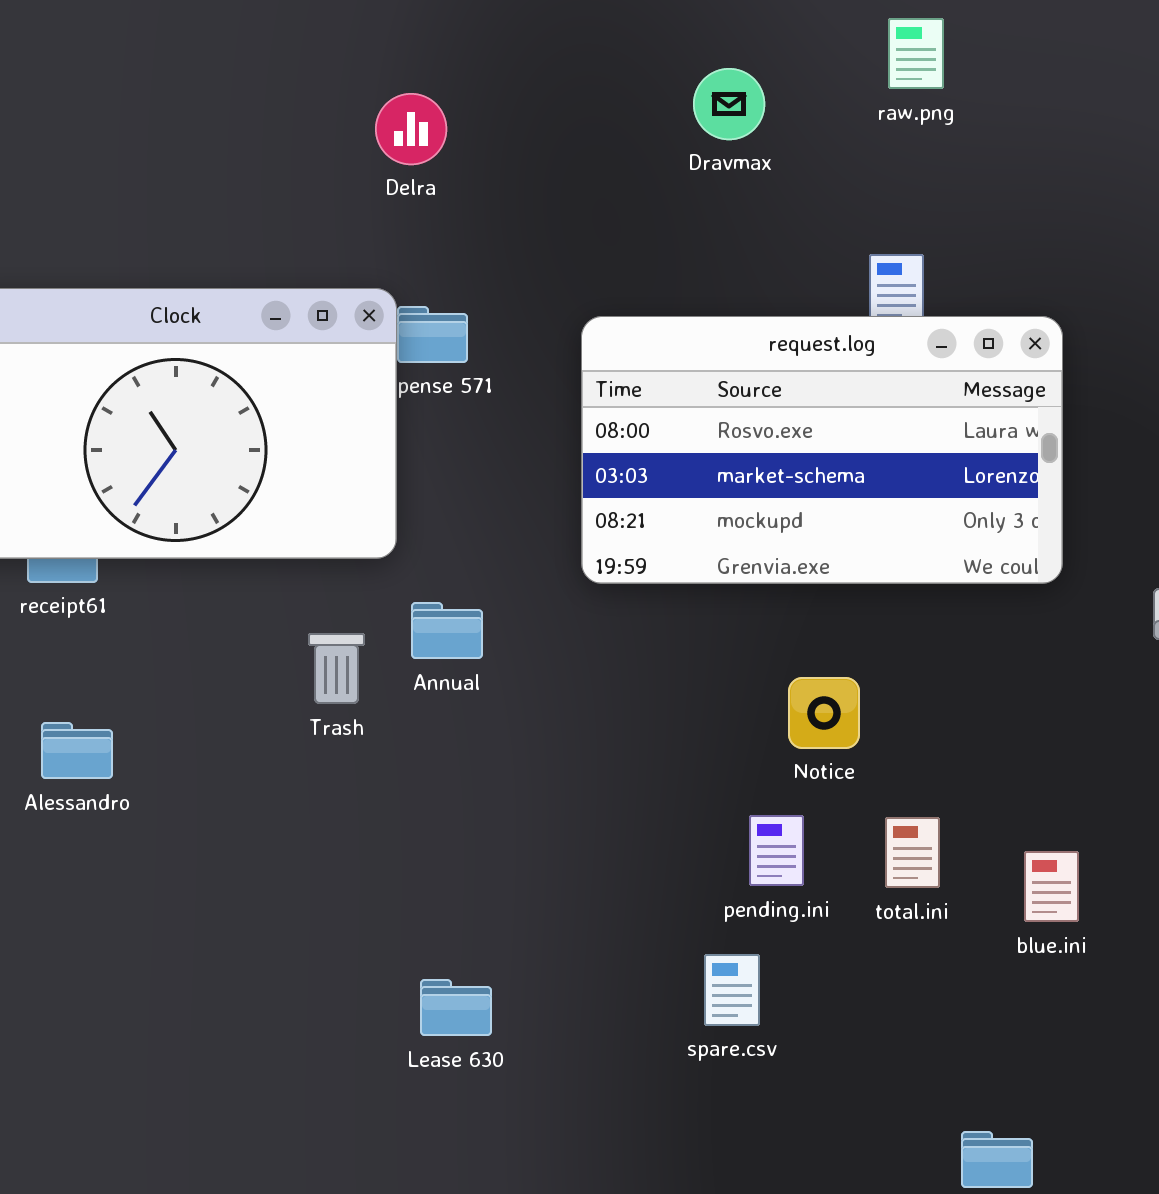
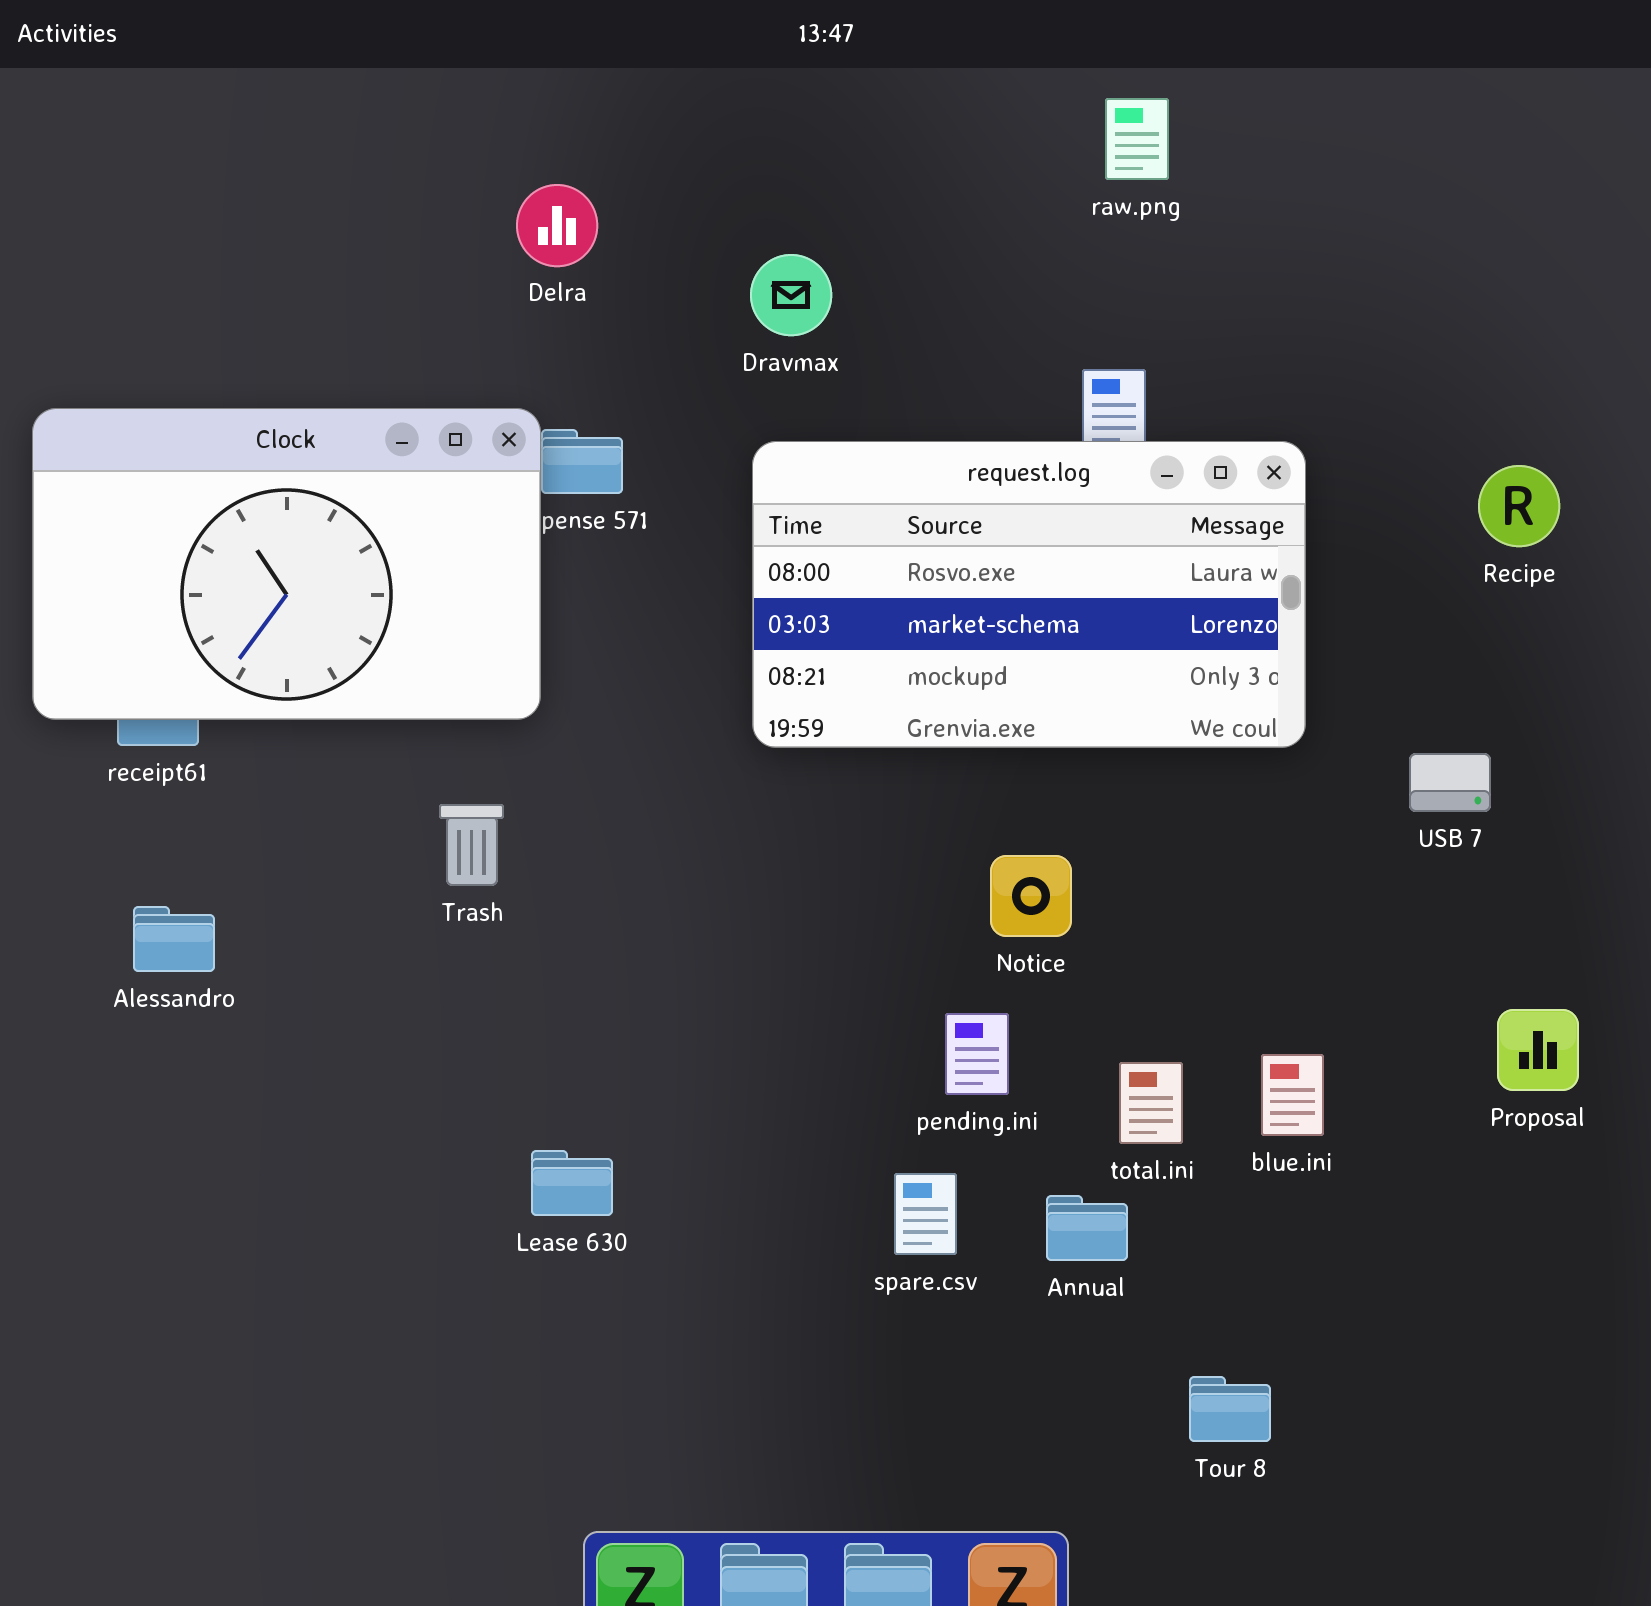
Dravmax: [693,68,765,140] -> [750,254,832,336], moved
Annual: [411,602,483,659] -> [1046,1195,1128,1261], moved
total.ini: [885,817,940,888] -> [1119,1062,1183,1144], moved
Lease 630: [420,979,492,1036] -> [531,1150,613,1216], moved

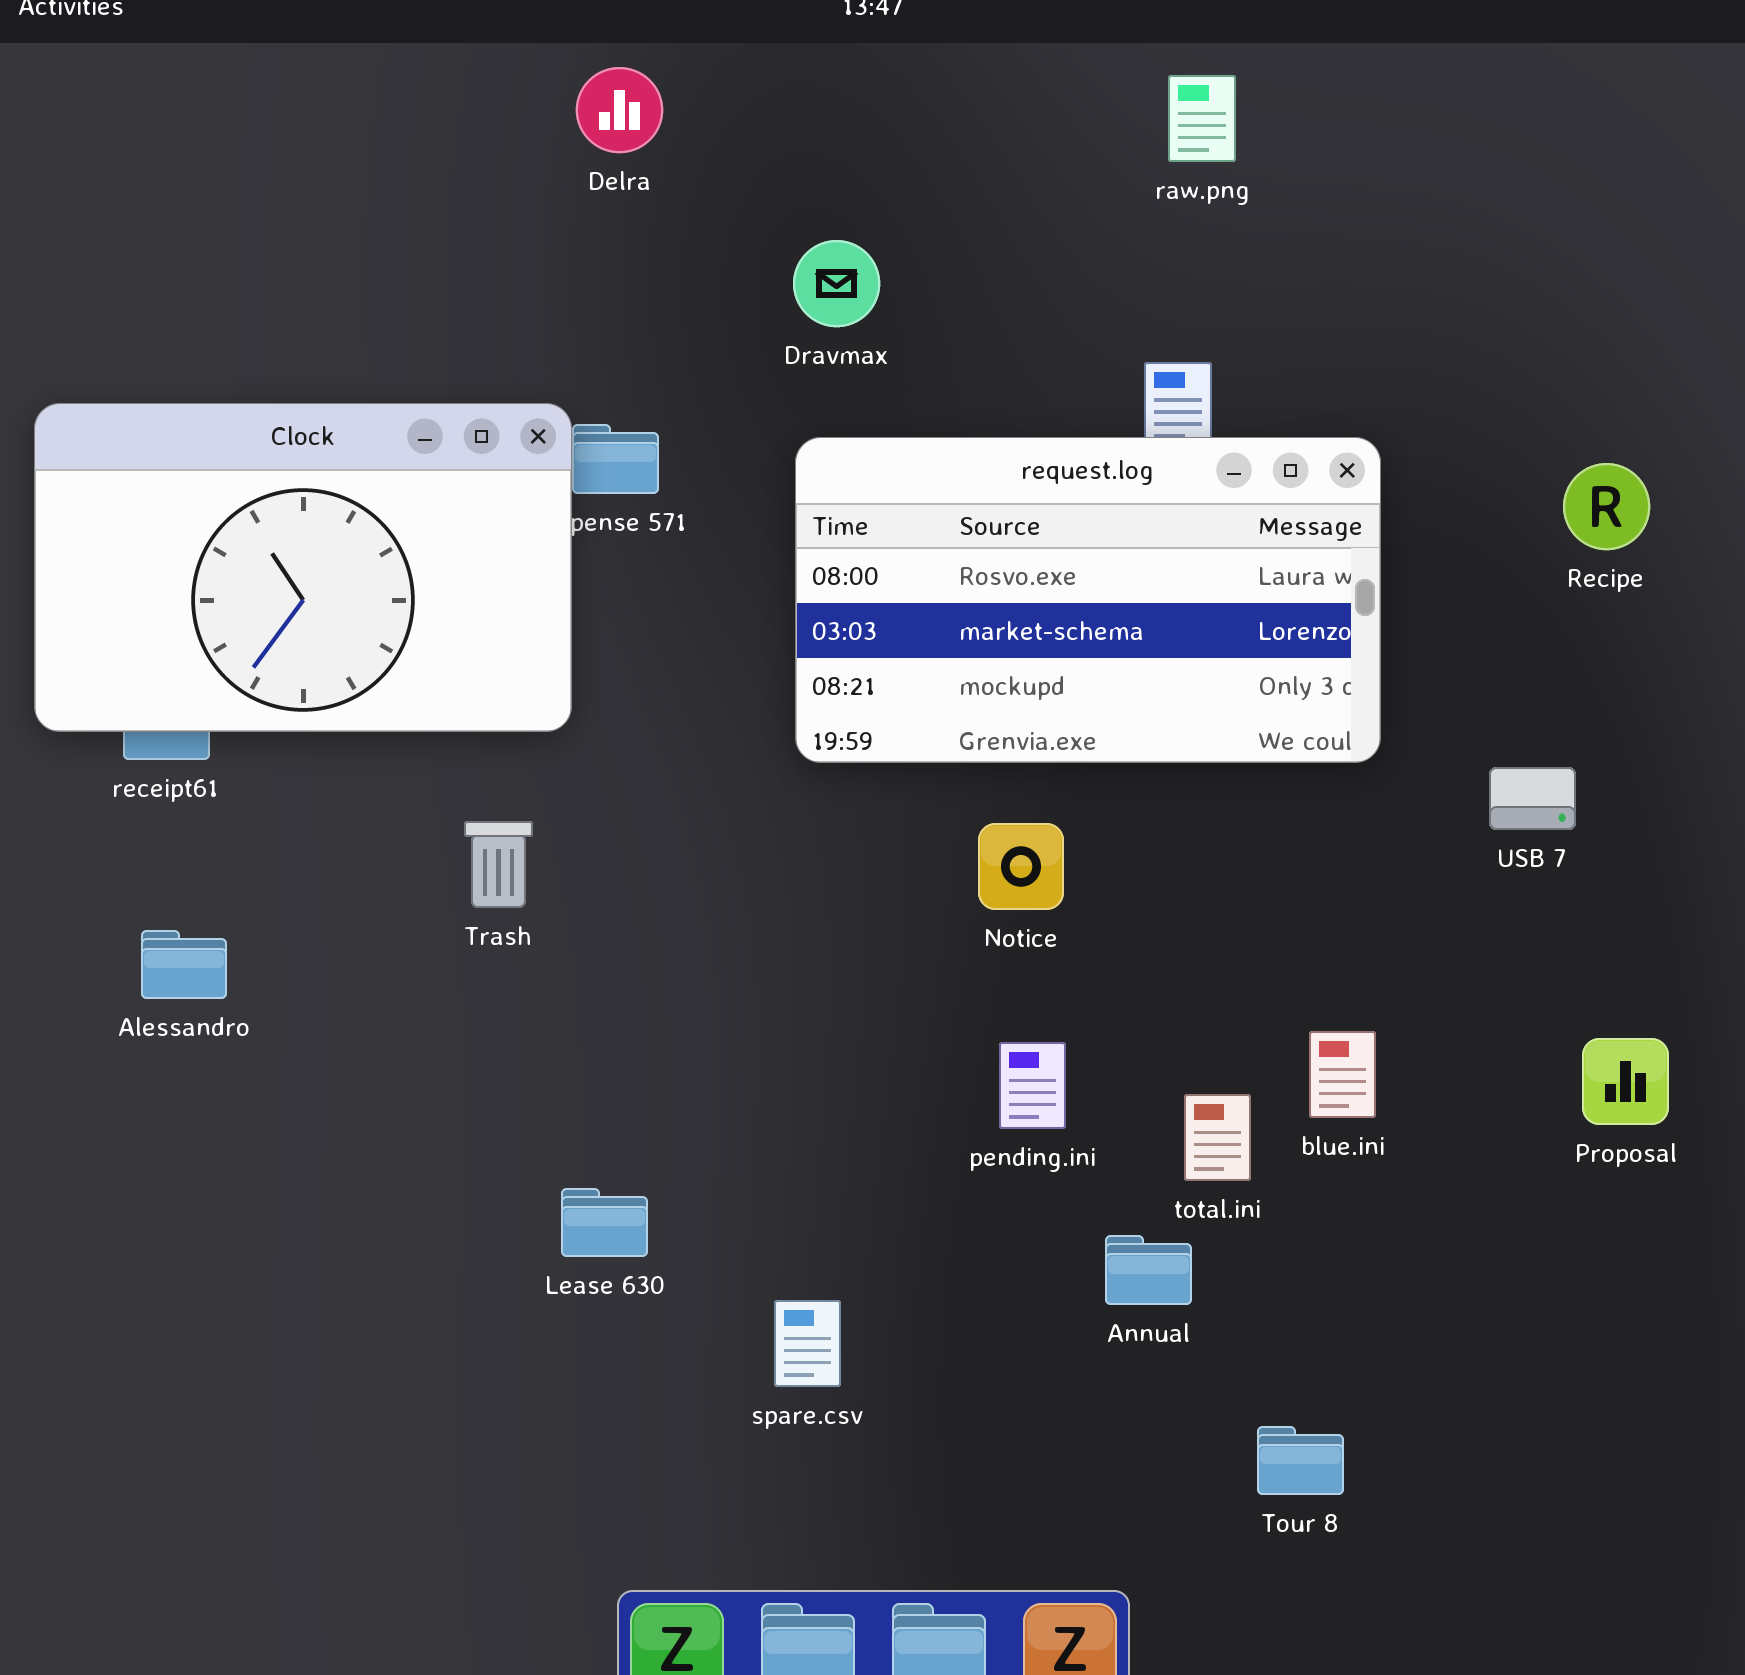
Delra: [516,184,598,267] -> [576,67,663,153], moved
Notice: [990,855,1072,937] -> [978,823,1064,910], moved
blue.ini: [1261,1054,1324,1136] -> [1309,1031,1376,1118], moved
spare.csv: [894,1173,957,1255] -> [774,1300,841,1387], moved

